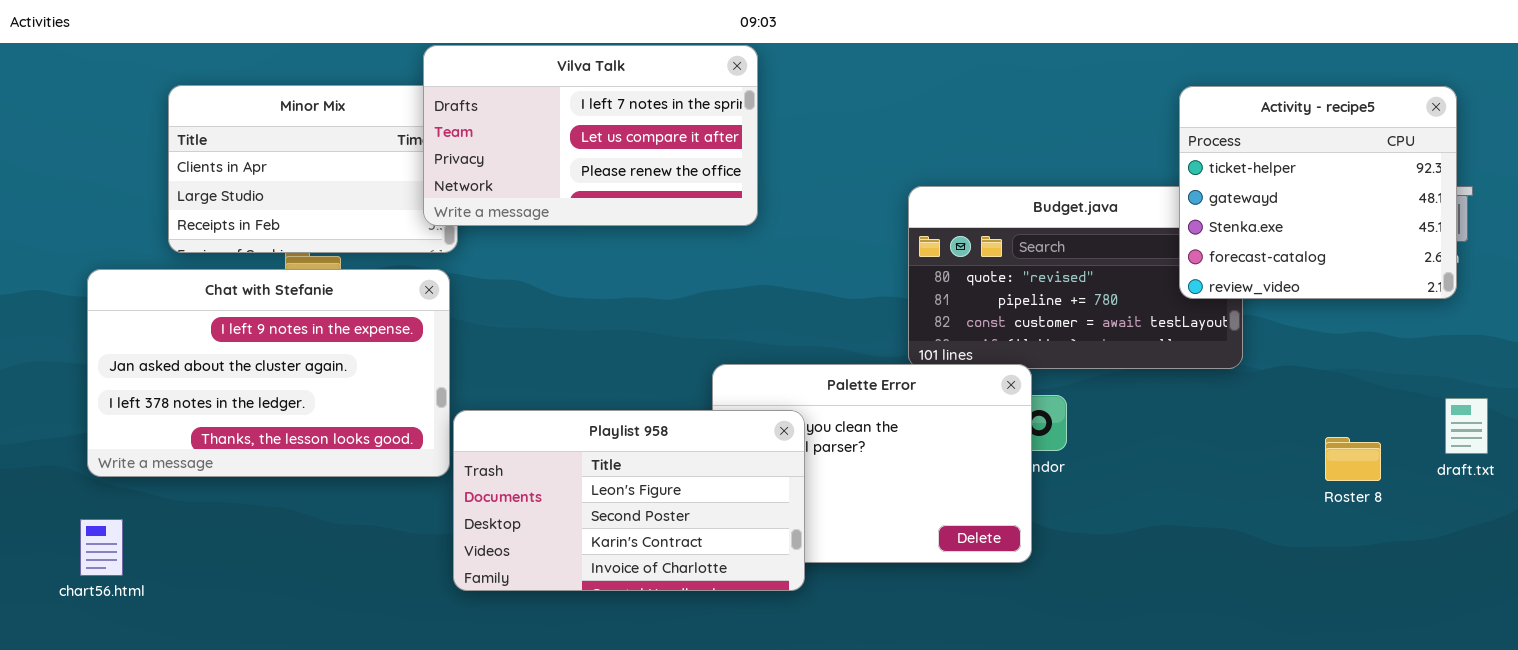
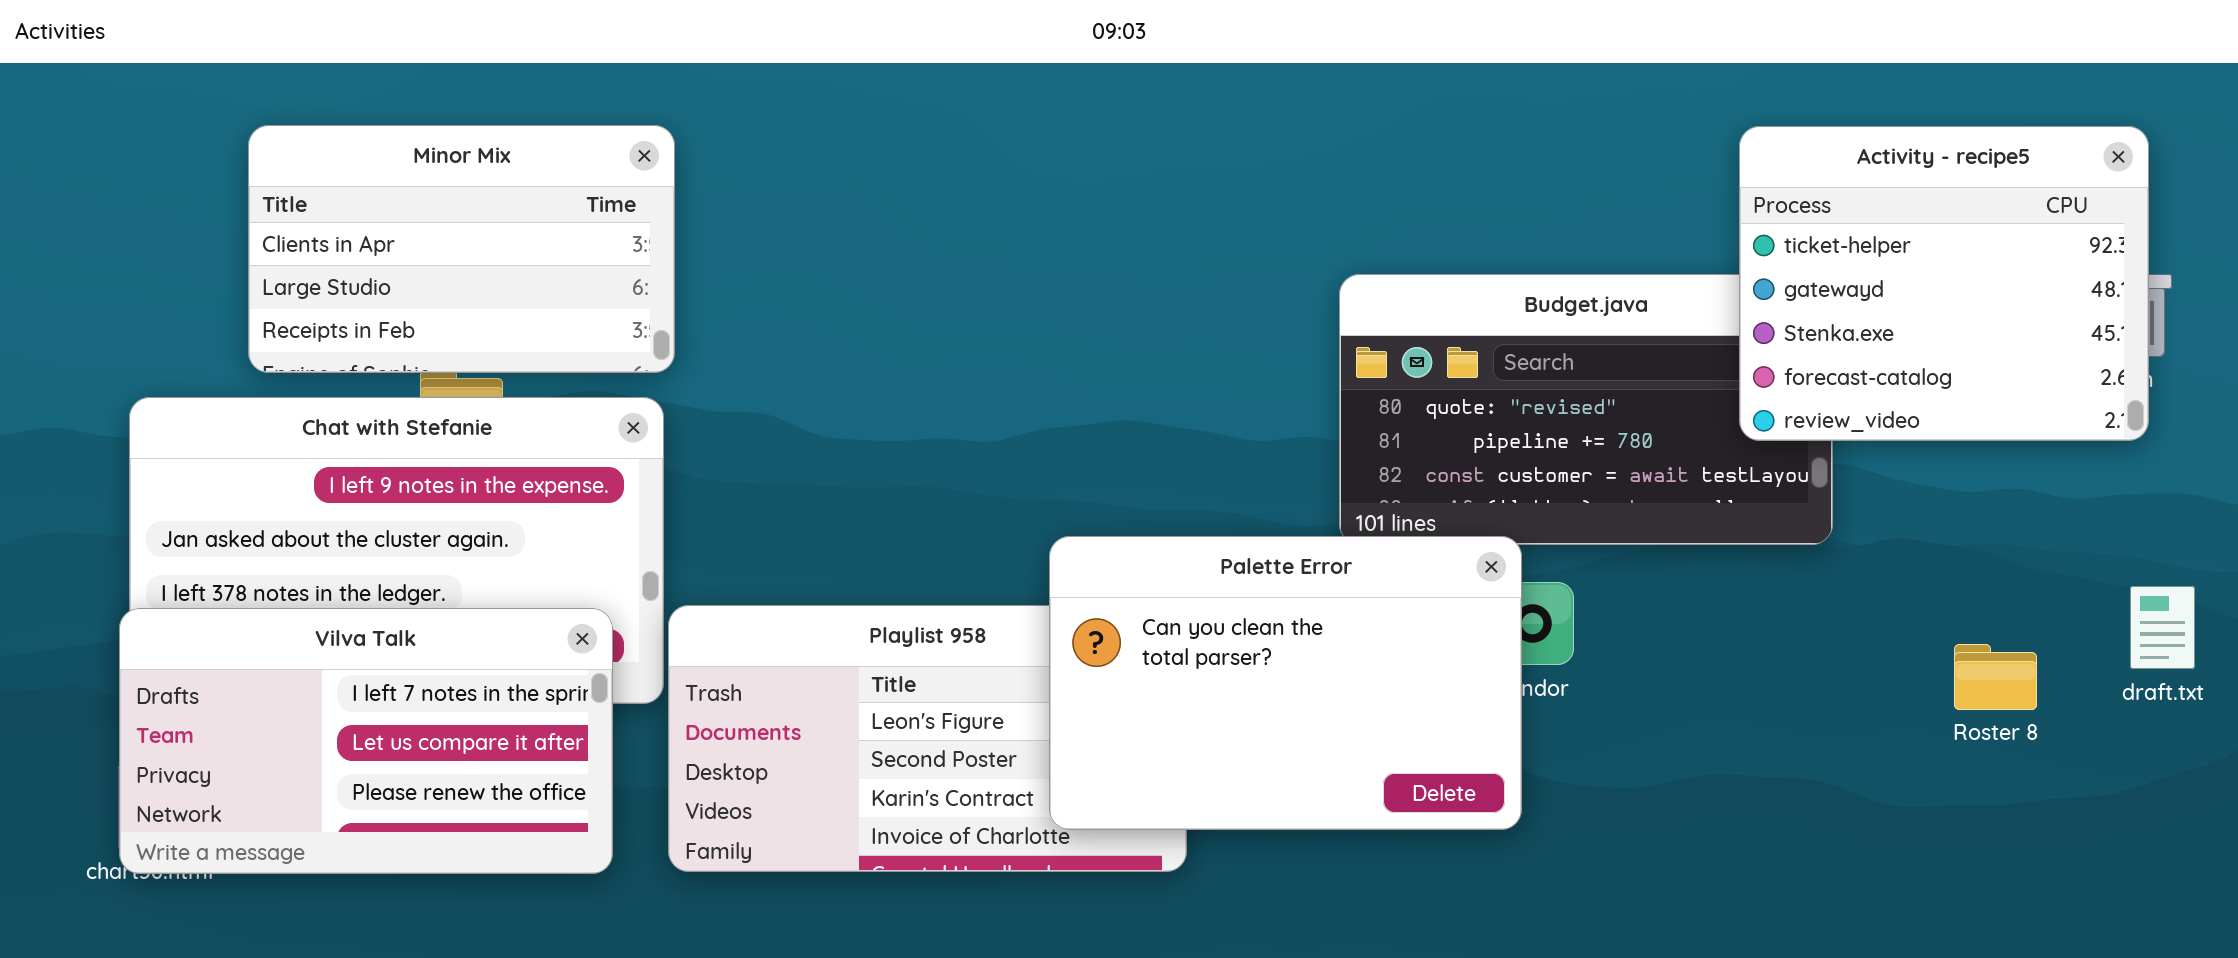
Vilva Talk: [423,45,758,226] -> [119,608,613,874], moved
Palette Error: [712,364,1032,563] -> [1049,536,1522,830], raised

